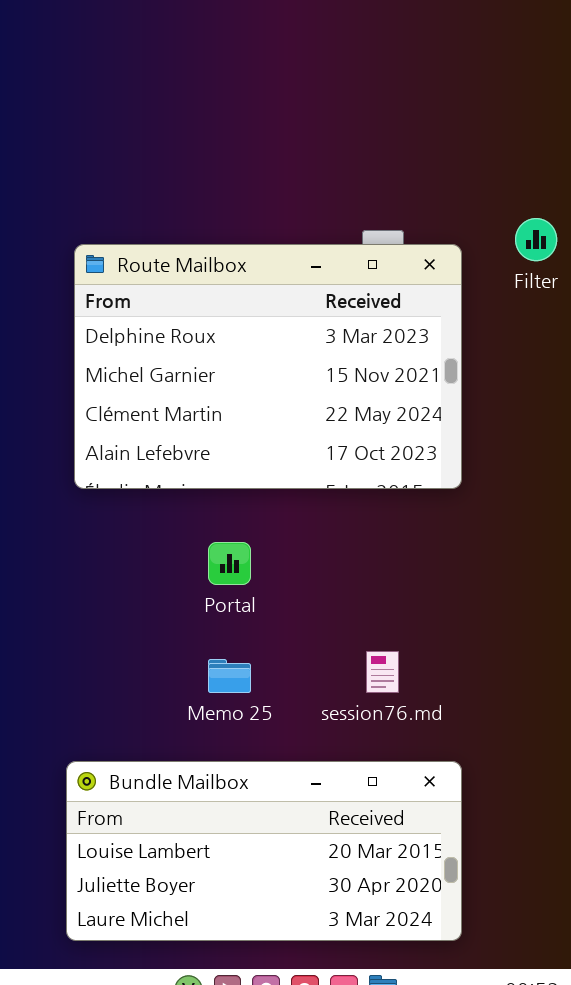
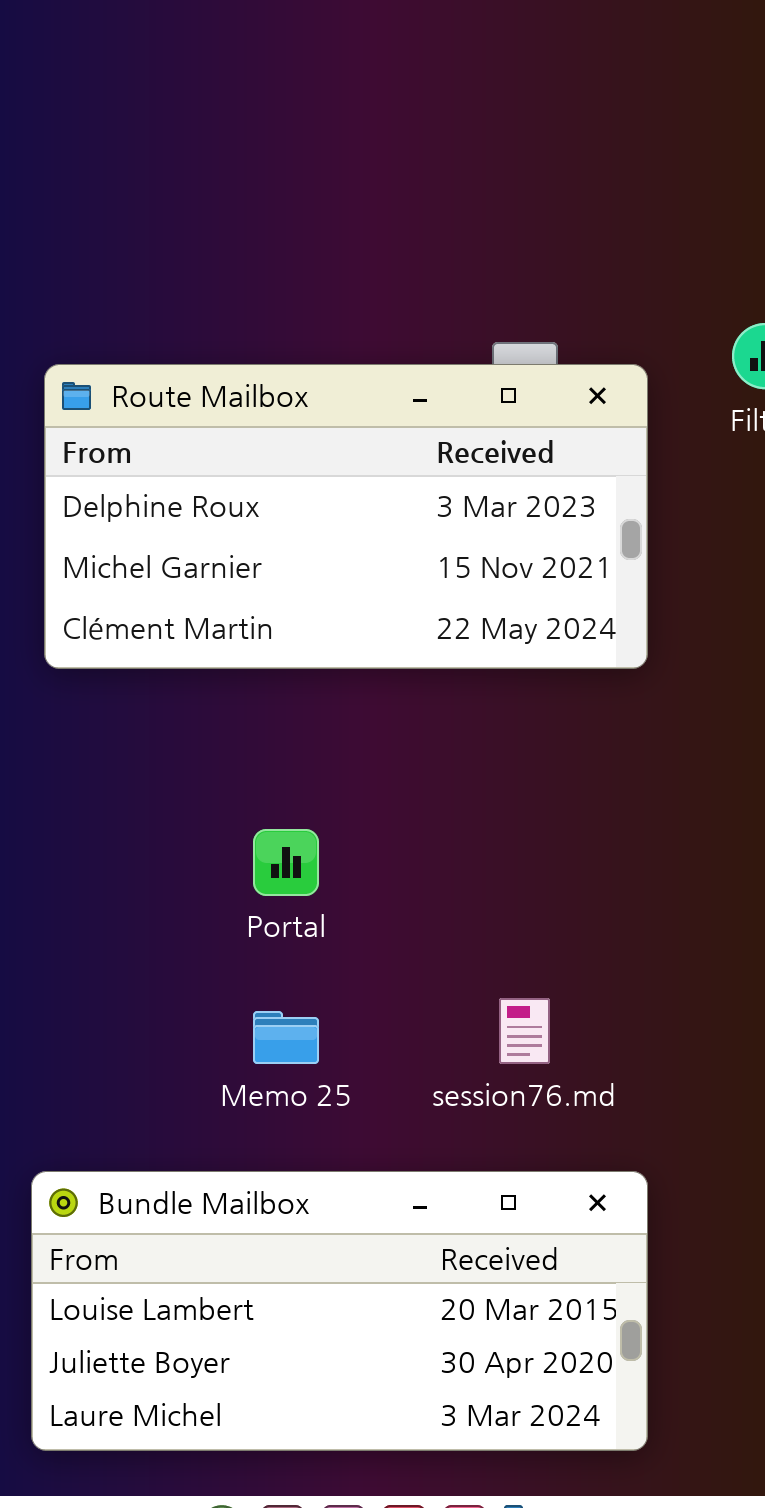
Route Mailbox: [74,244,462,489] -> [44,364,648,669], resized

